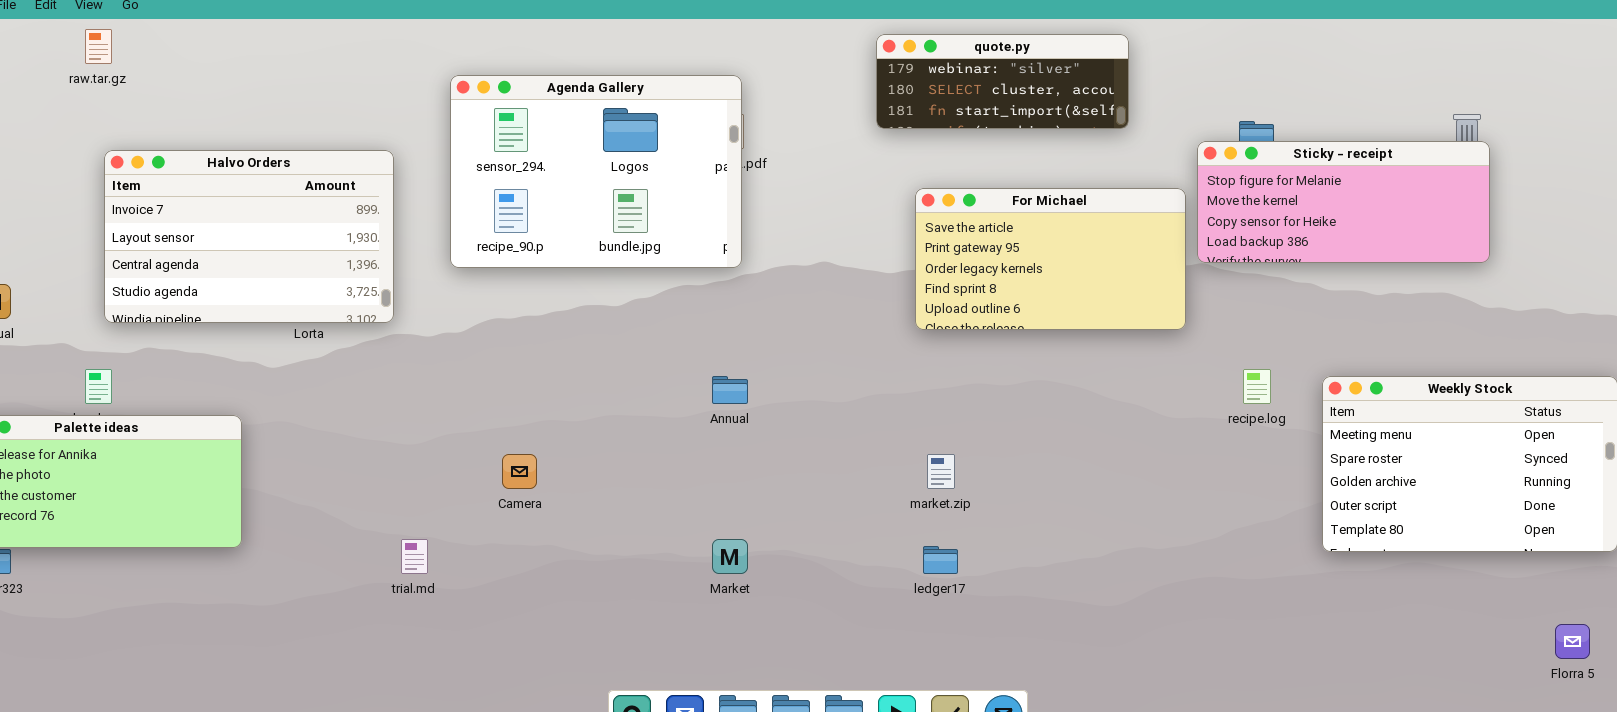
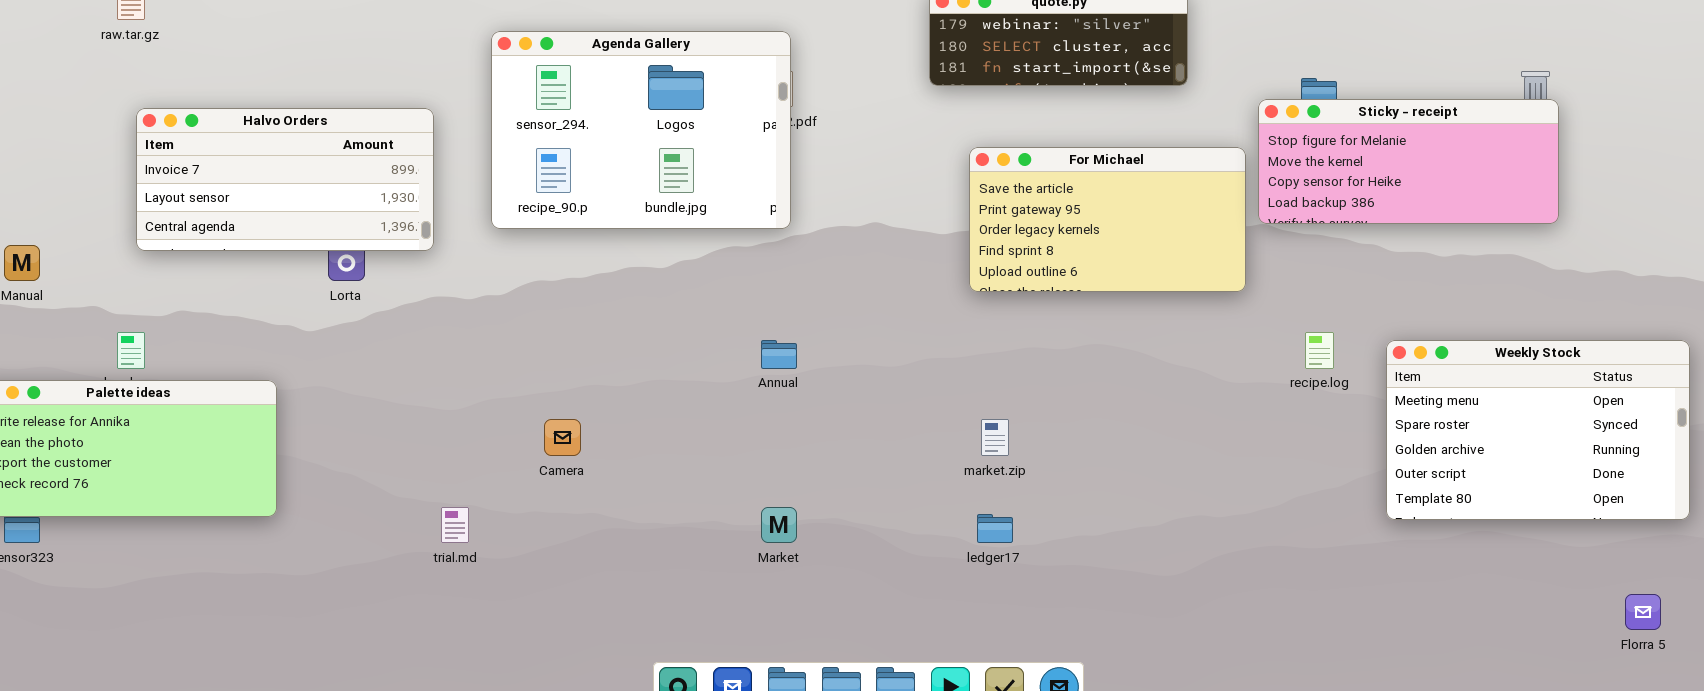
Halvo Orders: [104,150,394,323] -> [136,108,434,251], resized

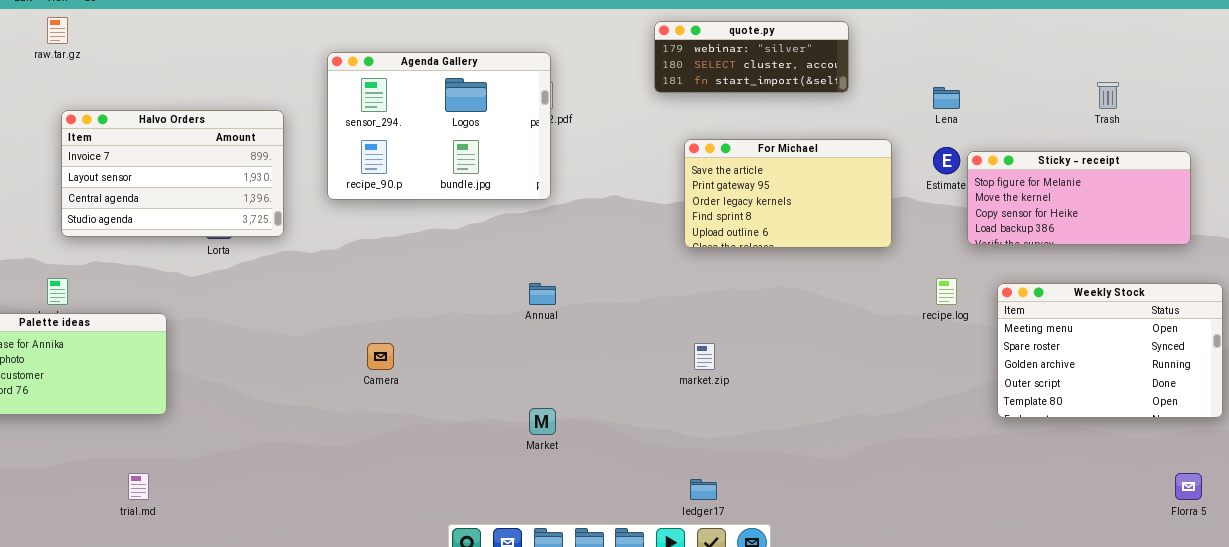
Sticky - receipt: [1258,99,1559,224] -> [967,151,1191,245], moved
Halvo Orders: [136,108,434,251] -> [61,110,284,237], resized
trial.md: [441,507,469,543] -> [128,473,149,500], moved
ledger17: [977,514,1013,543] -> [690,479,717,500], moved

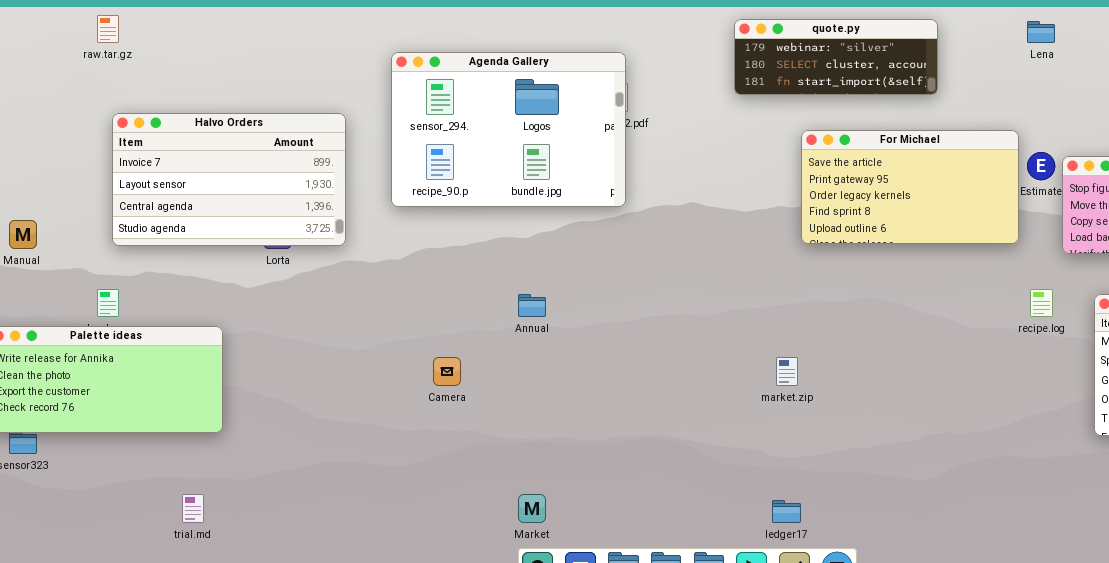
Lena: [933,87,960,109] -> [1027,21,1055,43], moved
For Michael: [684,139,892,248] -> [801,130,1019,244], moved
Annual: [529,283,556,305] -> [518,294,546,317], moved
Market: [529,408,556,435] -> [518,494,546,523], moved

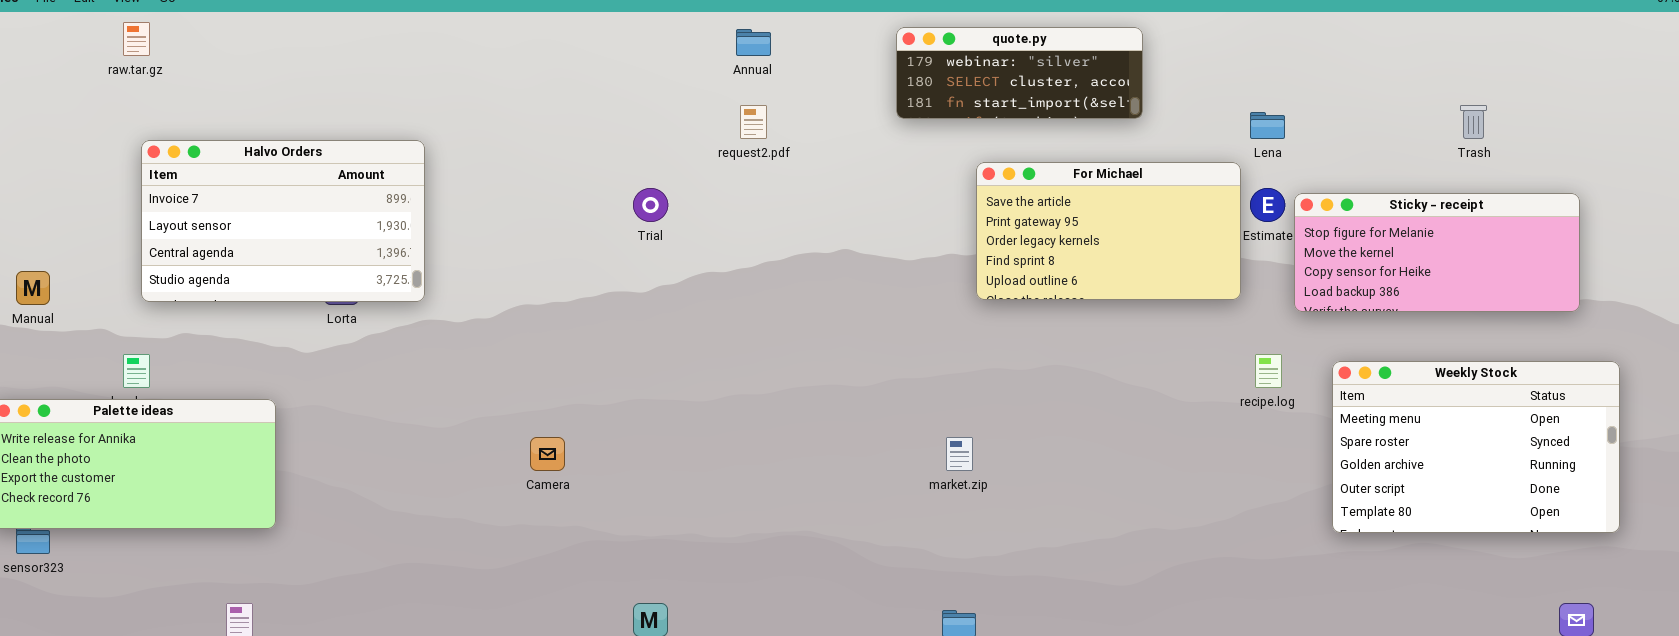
Lena: [1027,21,1055,43] -> [1250,112,1285,139], moved
Agenda Gallery: [391,52,626,207] -> none, closed
Annual: [518,294,546,317] -> [736,29,771,56], moved

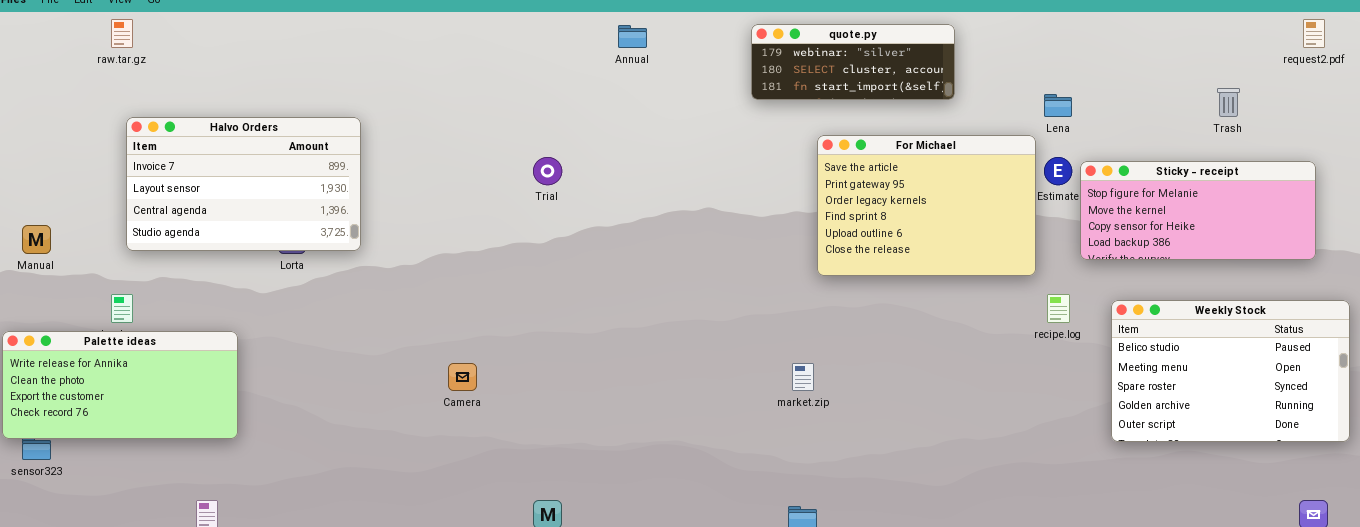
request2.pdf: [740,105,767,139] -> [1303,19,1325,48], moved
For Michael: [976,162,1241,300] -> [817,135,1036,276], resized
Weekly Stock: [1332,361,1620,533] -> [1111,300,1350,442], scrolled up 1 row

